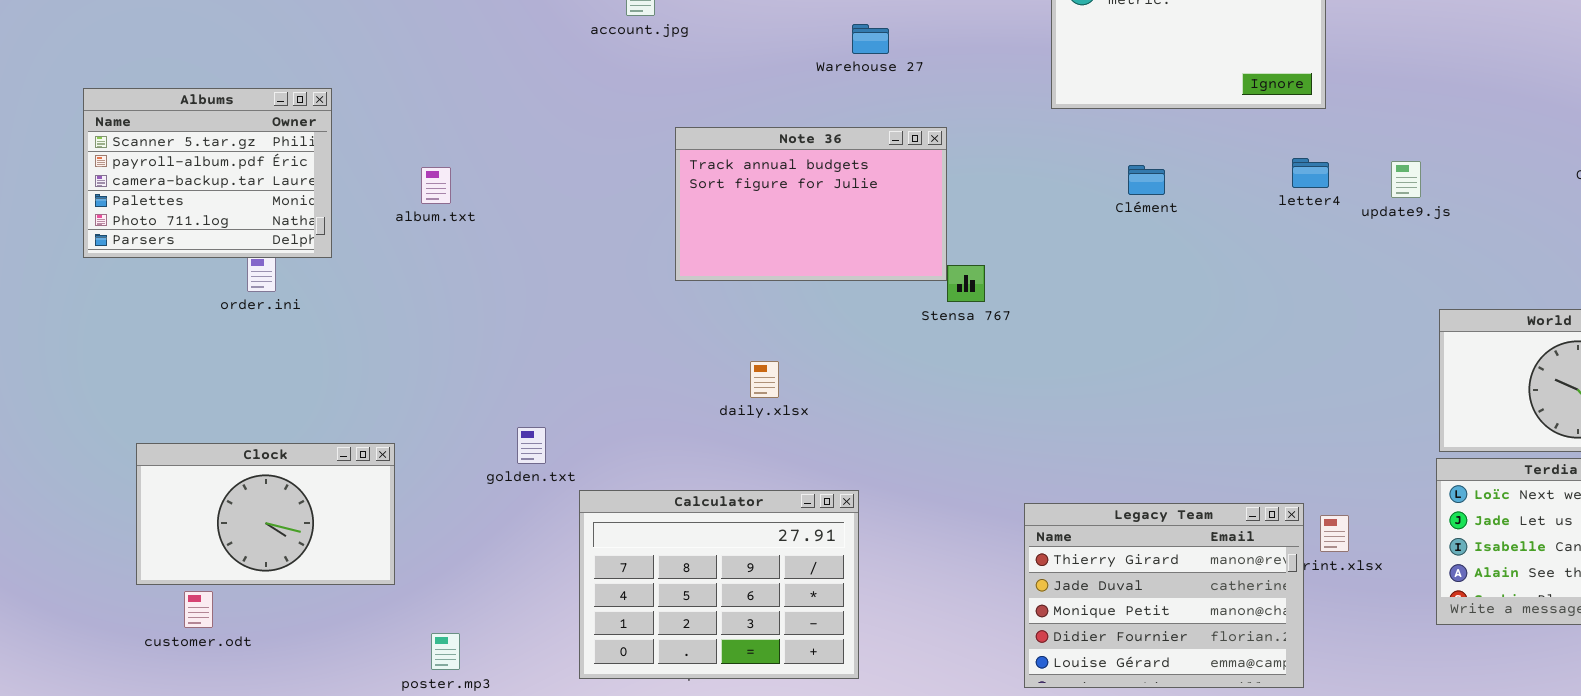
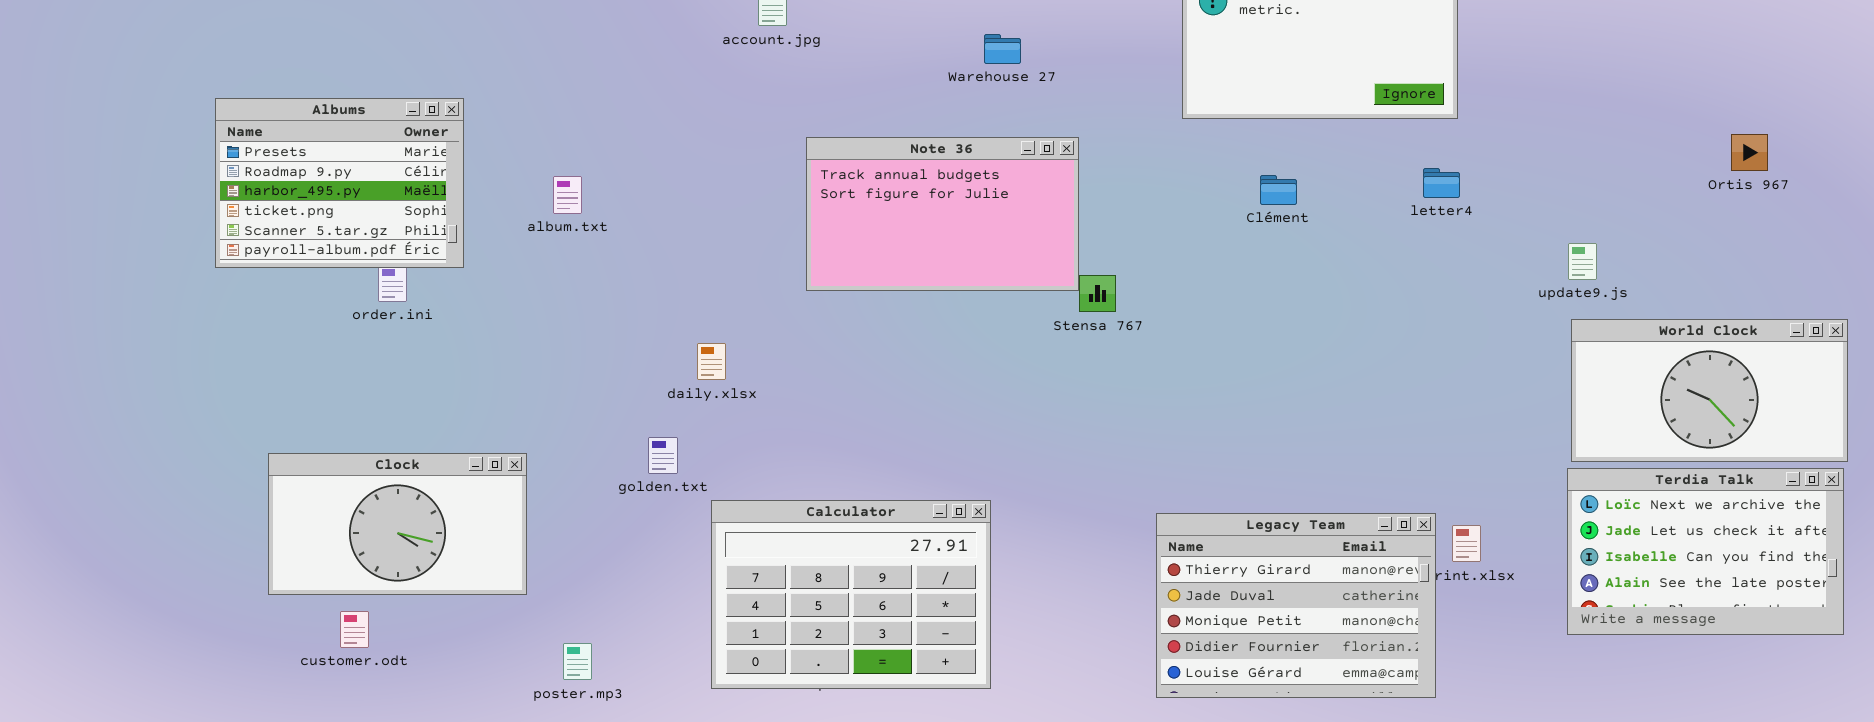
Albums: [83,88,332,258] -> [215,98,464,268], scrolled up 4 rows
update9.js: [1391,161,1421,198] -> [1568,243,1597,280], moved
daily.xlsx: [750,361,779,398] -> [697,343,726,380], moved
customer.odt: [184,591,213,628] -> [340,611,369,648], moved

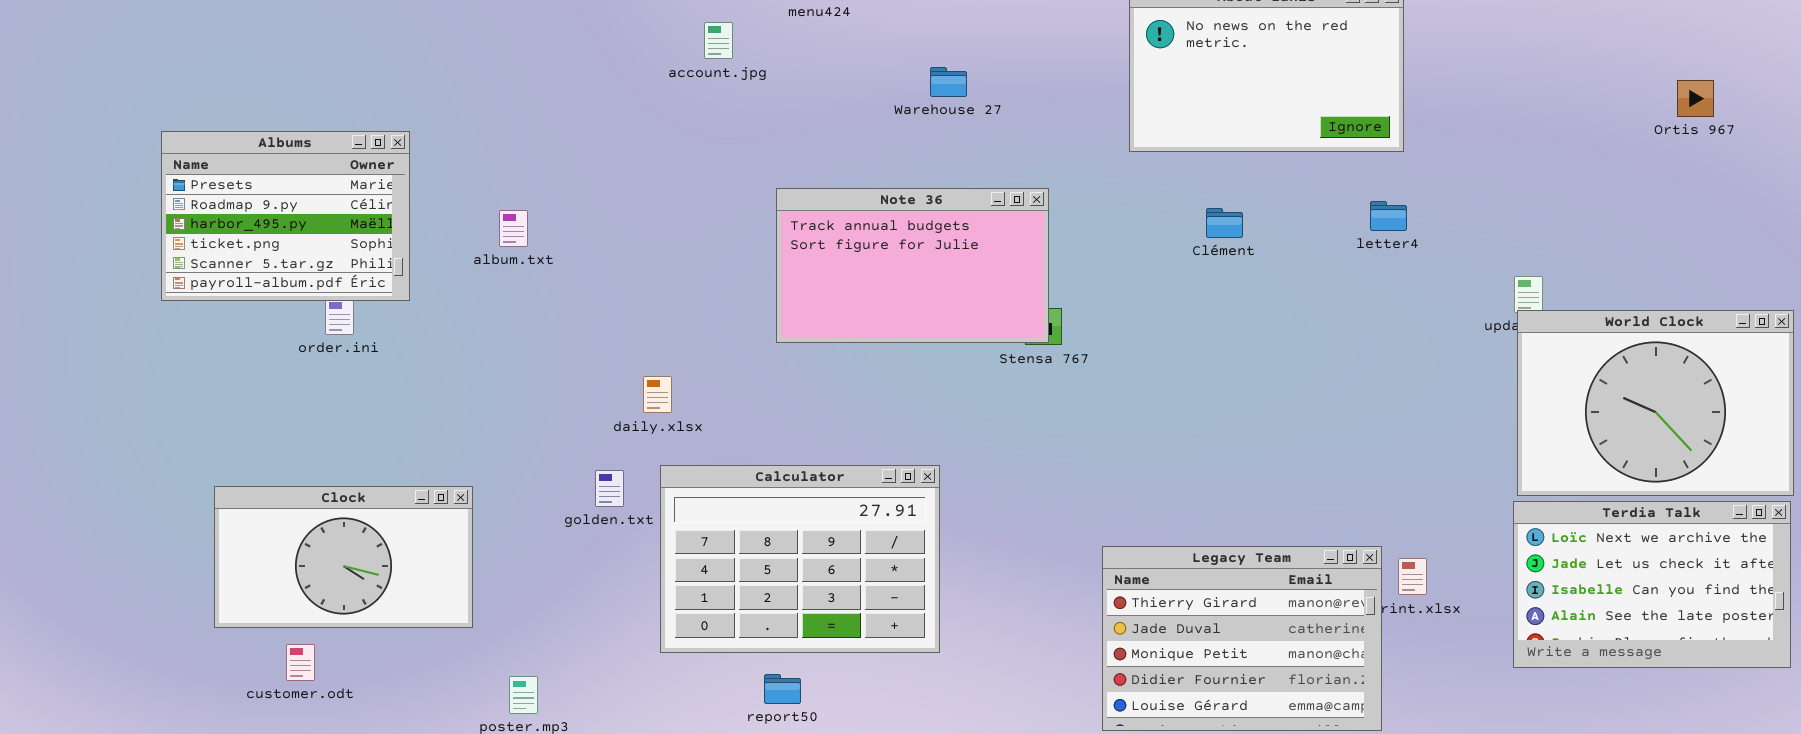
Ortis 967: [1731,134,1768,171] -> [1677,80,1714,117], moved
Note 36: [806,137,1079,291] -> [776,188,1049,343], moved
World Clock: [1571,319,1848,462] -> [1517,310,1794,496], resized
Calculator: [711,500,991,689] -> [660,465,940,653], moved

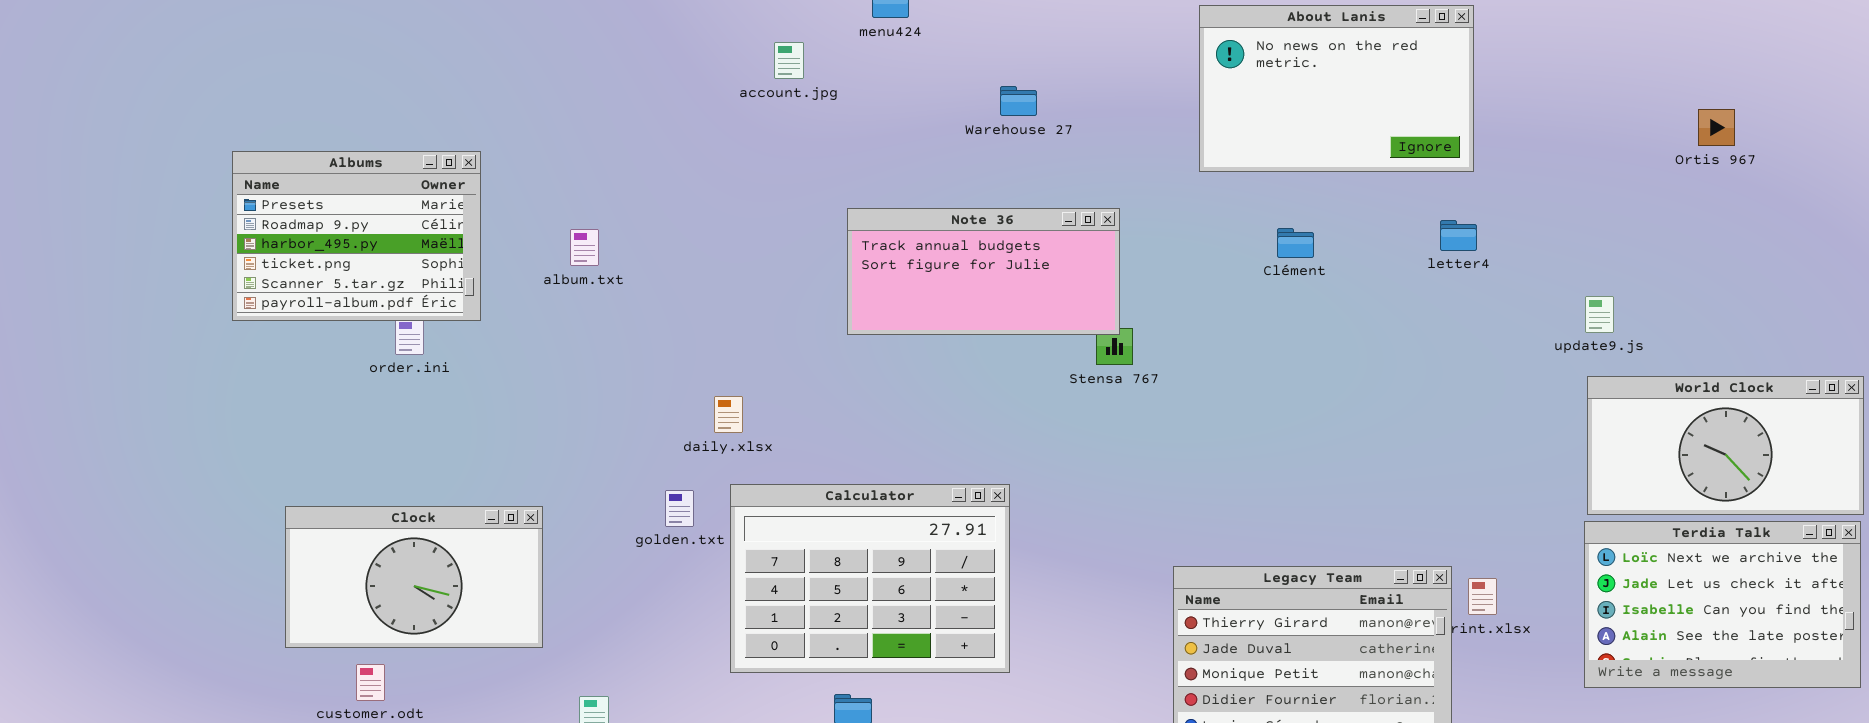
Ortis 967: [1677,80,1714,117] -> [1698,109,1735,146], moved
Note 36: [776,188,1049,343] -> [847,208,1120,335], resized
World Clock: [1517,310,1794,496] -> [1587,376,1864,515], resized

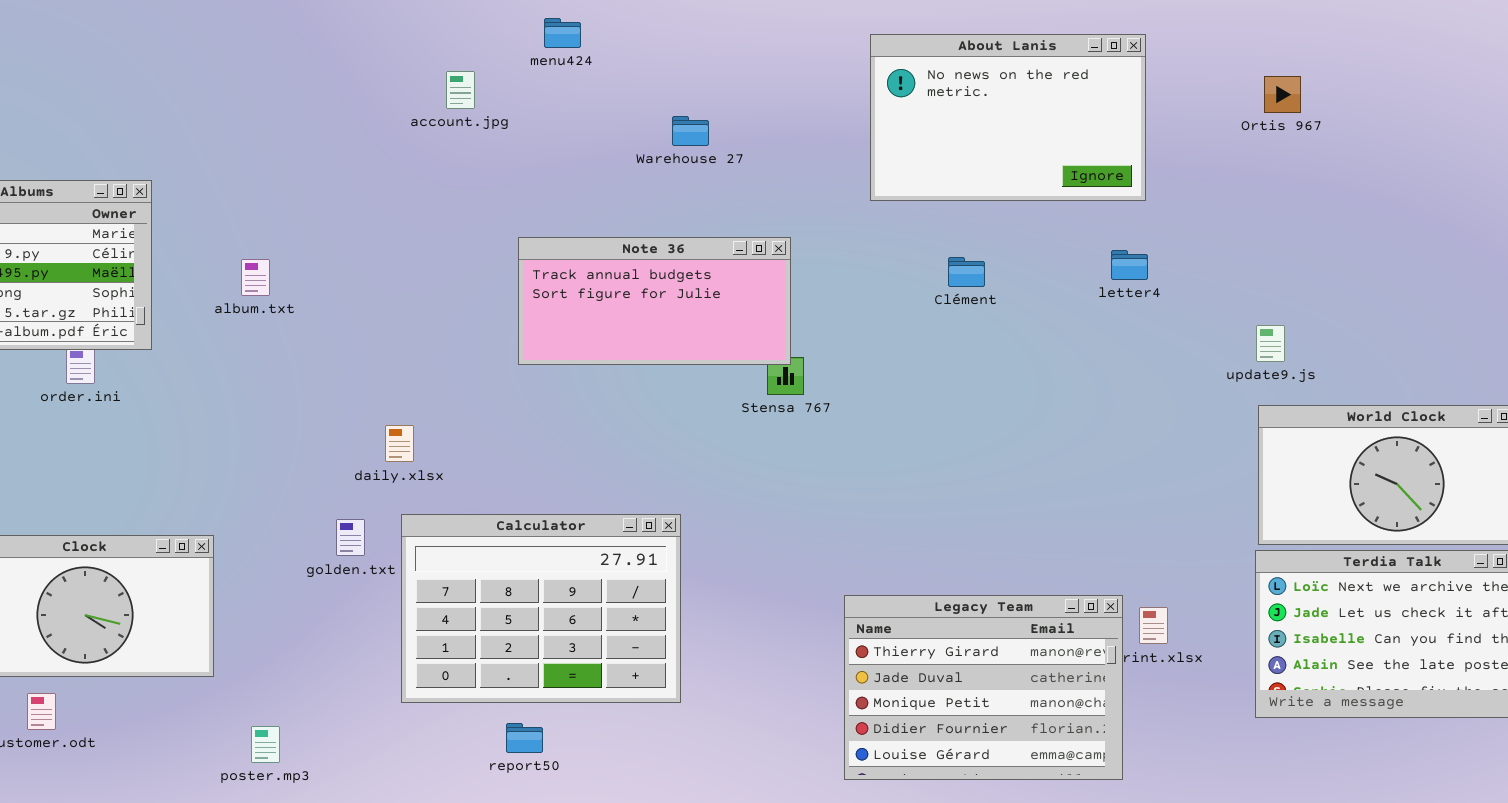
Ortis 967: [1698,109,1735,146] -> [1264,76,1301,113], moved

